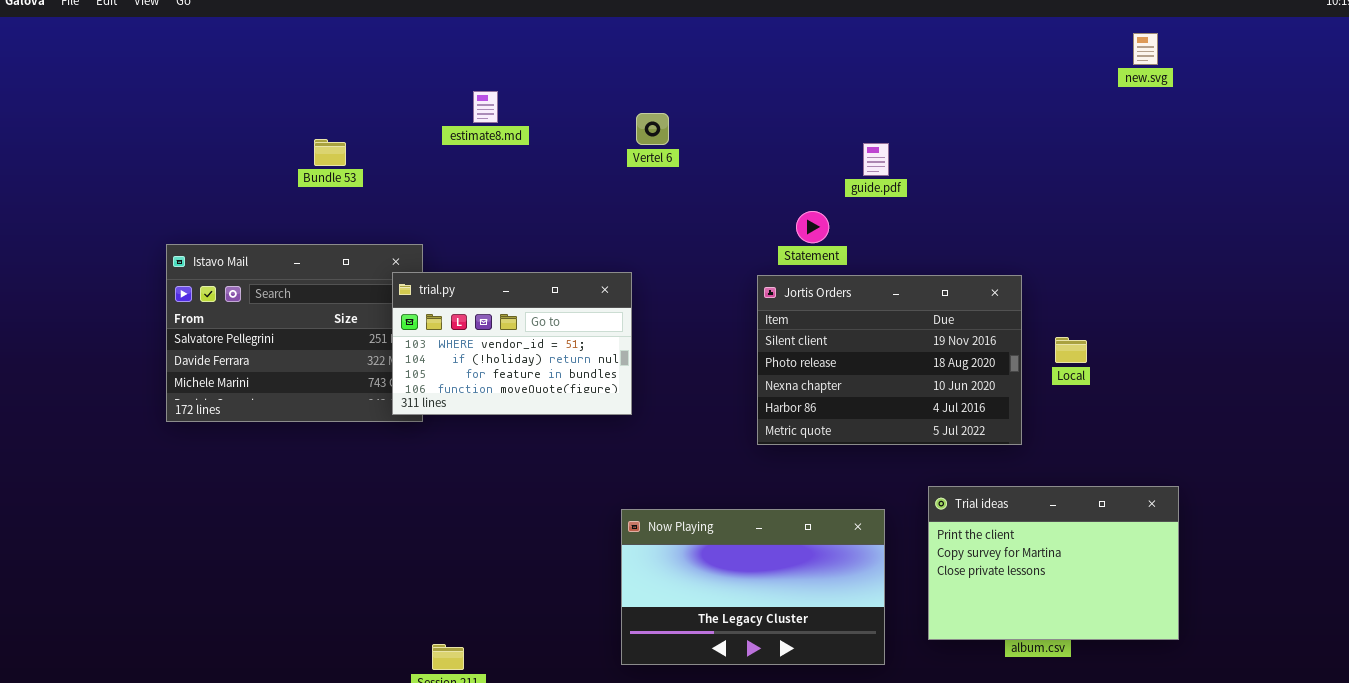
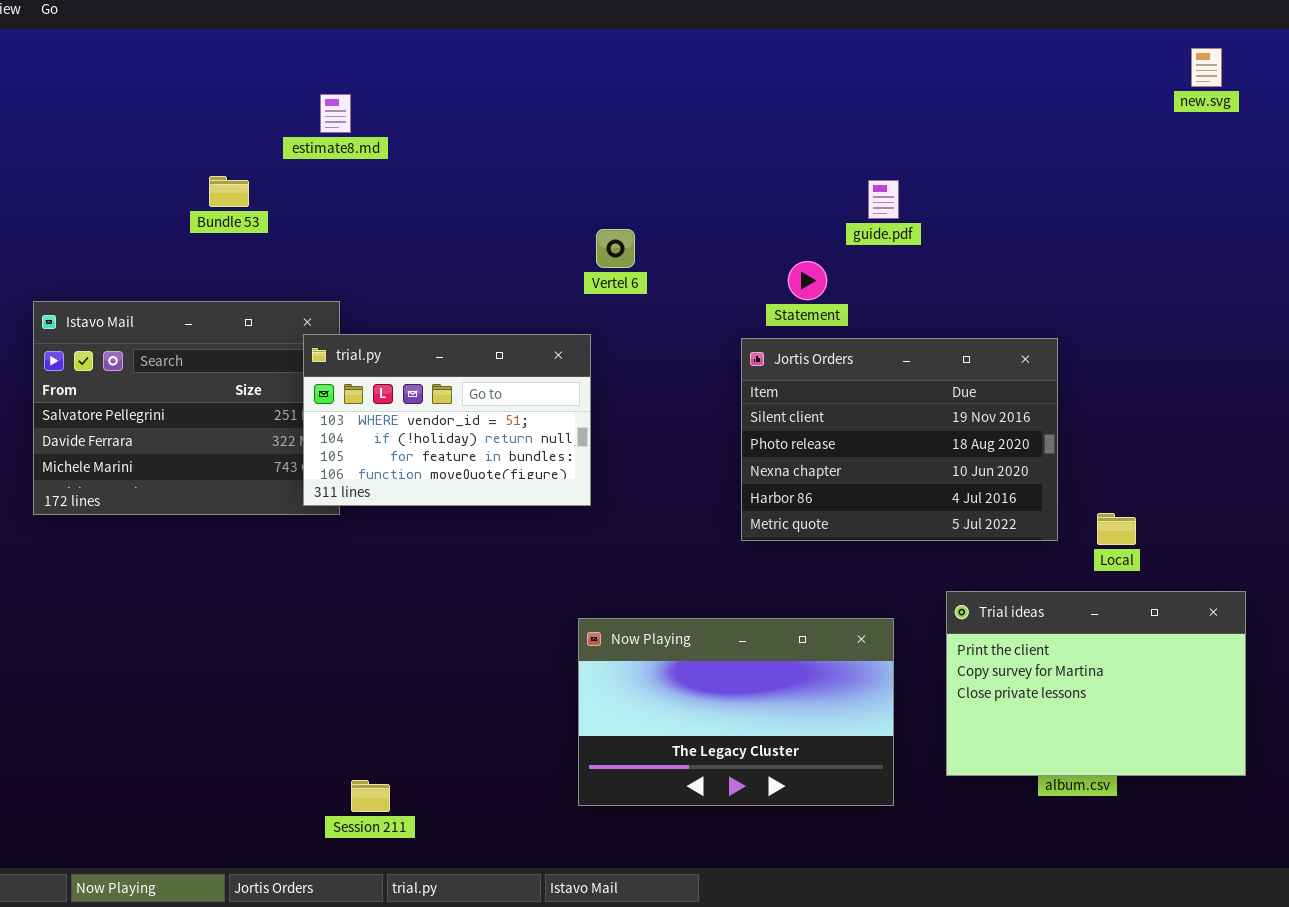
estimate8.md: [473,91,498,123] -> [320,94,351,133], moved
Vertel 6: [636,113,669,145] -> [596,229,635,268], moved
Local: [1055,337,1087,363] -> [1097,513,1136,545], moved

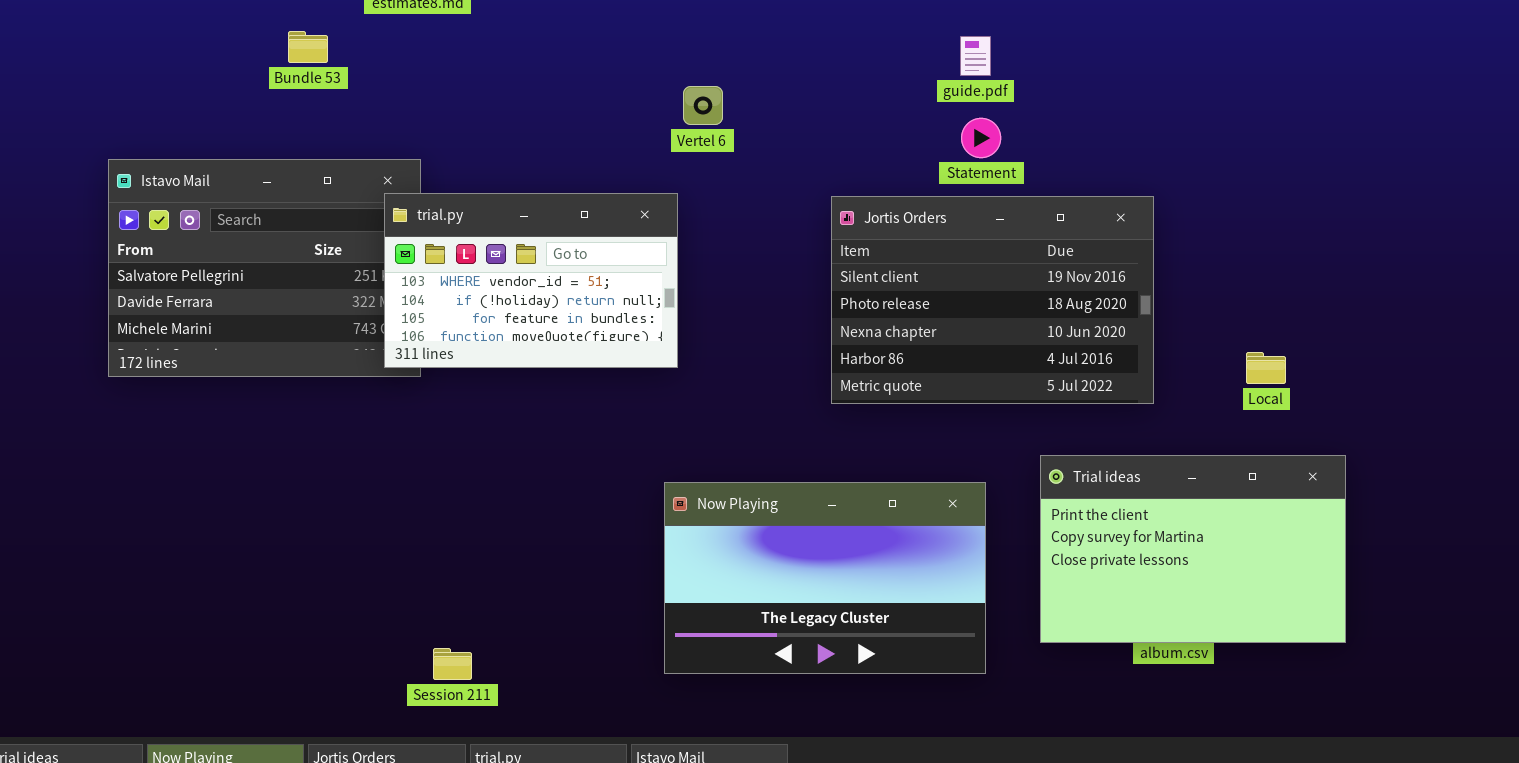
Statement: [788,261,827,300] -> [961,118,1001,158], moved
Local: [1097,513,1136,545] -> [1246,352,1286,384], moved

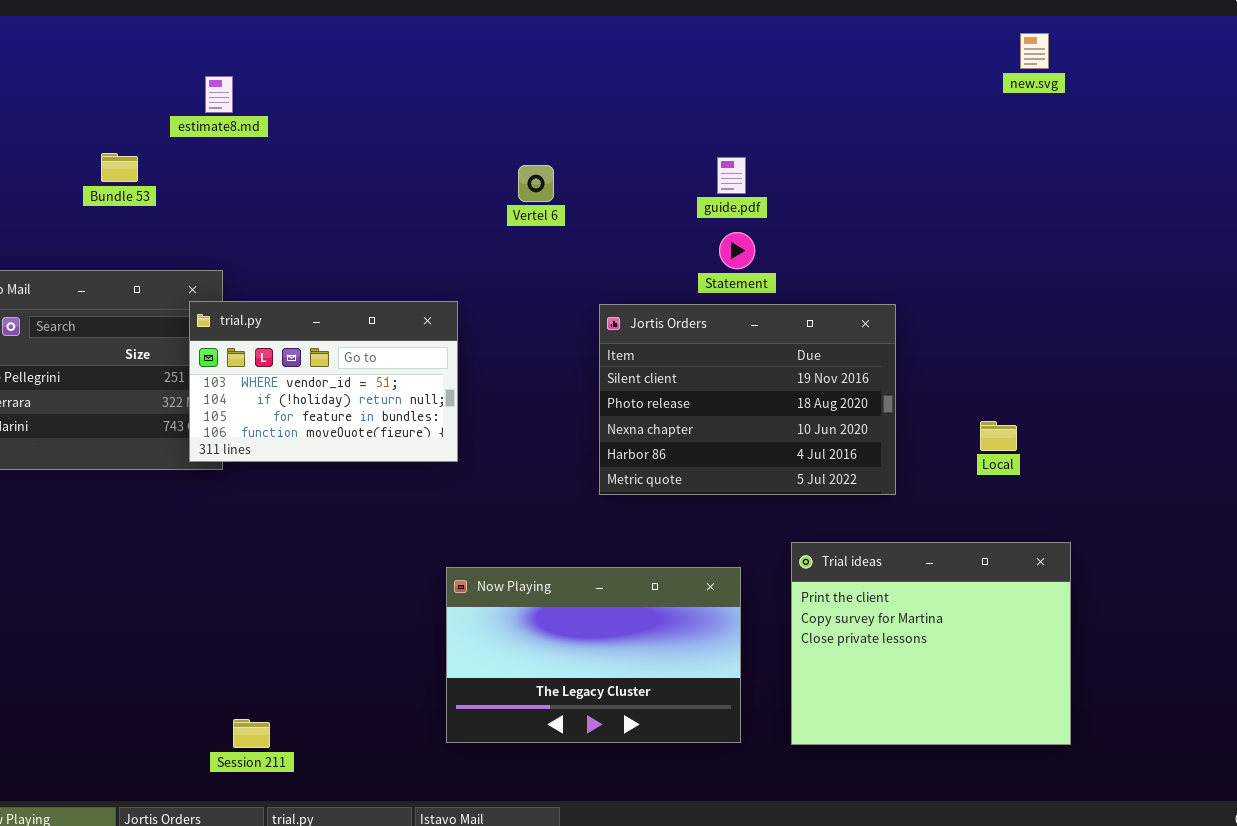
Vertel 6: [683,86,723,125] -> [518,165,554,202], moved
Local: [1246,352,1286,384] -> [980,421,1017,451], moved
Trial ideas: [1040,455,1346,643] -> [791,542,1071,745], resized

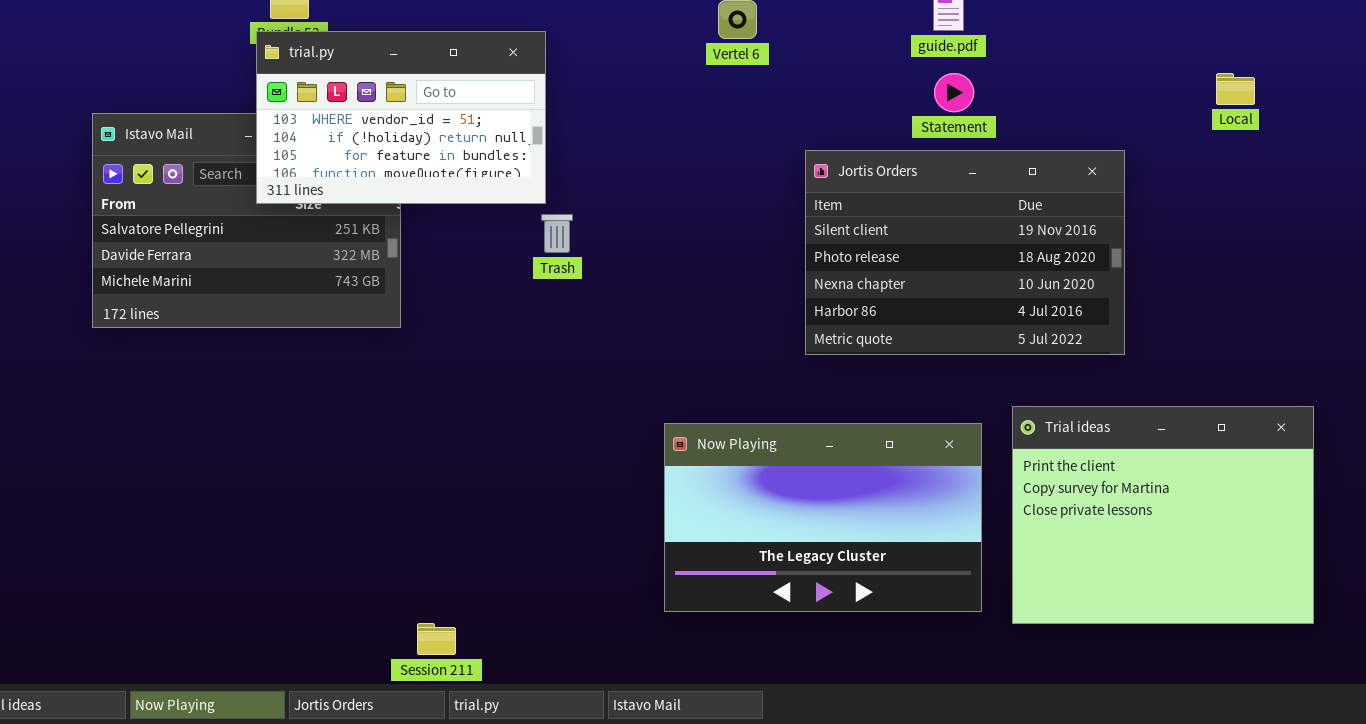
trial.py: [189,301,458,462] -> [256,31,546,204], moved
Local: [980,421,1017,451] -> [1216,73,1255,105], moved
Now Playing: [446,567,741,743] -> [664,423,982,612], moved
Session 211: [233,719,270,748] -> [417,623,456,655], moved

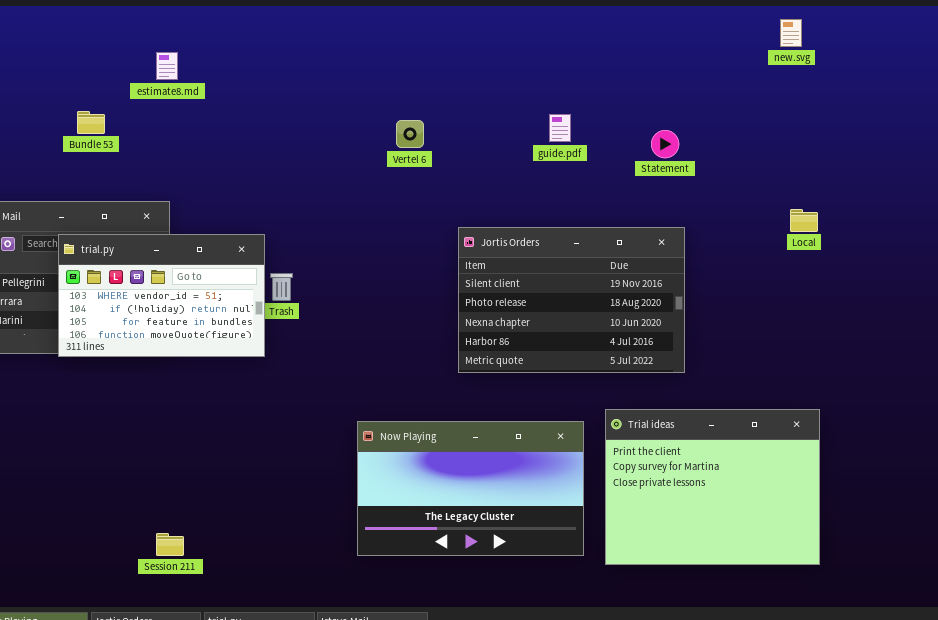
trial.py: [256,31,546,204] -> [58,234,265,357], moved
Statement: [934,73,974,112] -> [651,130,679,158], moved
Local: [1216,73,1255,105] -> [790,209,818,232], moved
Session 211: [417,623,456,655] -> [156,533,184,556], moved

